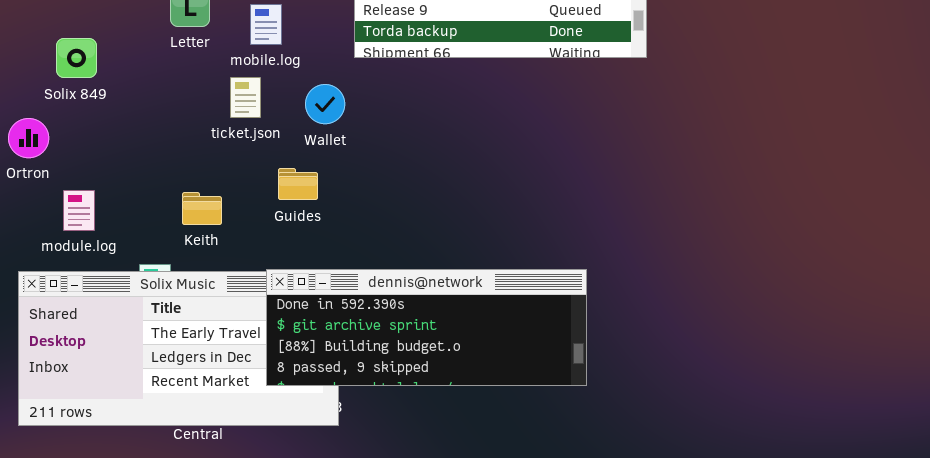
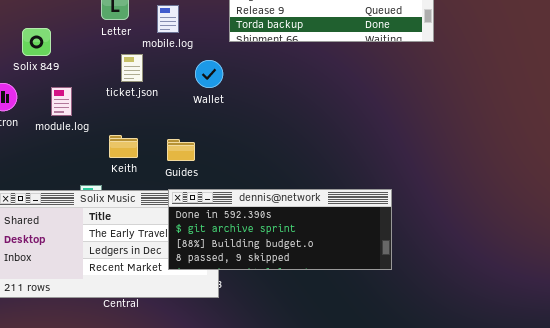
ticket.json: [230,77,261,118] -> [121,54,143,82], moved
Guides: [278,168,318,200] -> [167,139,195,161], moved
module.log: [63,190,95,231] -> [51,87,72,116], moved

